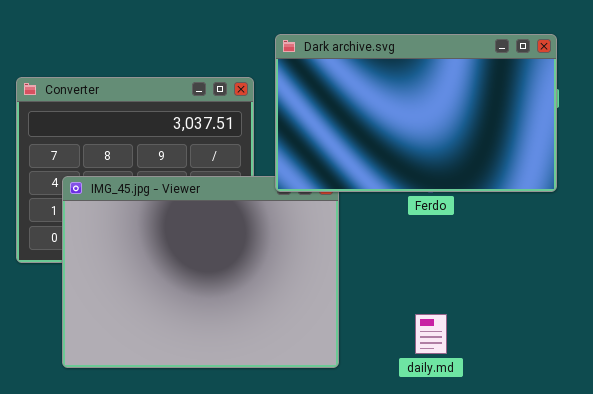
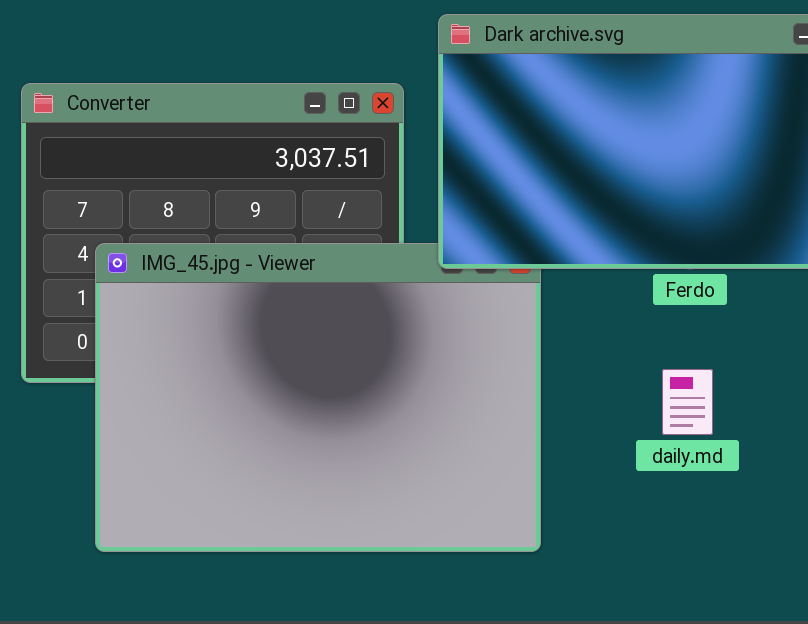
daily.md: [415,314,447,354] -> [662,369,713,435], moved

